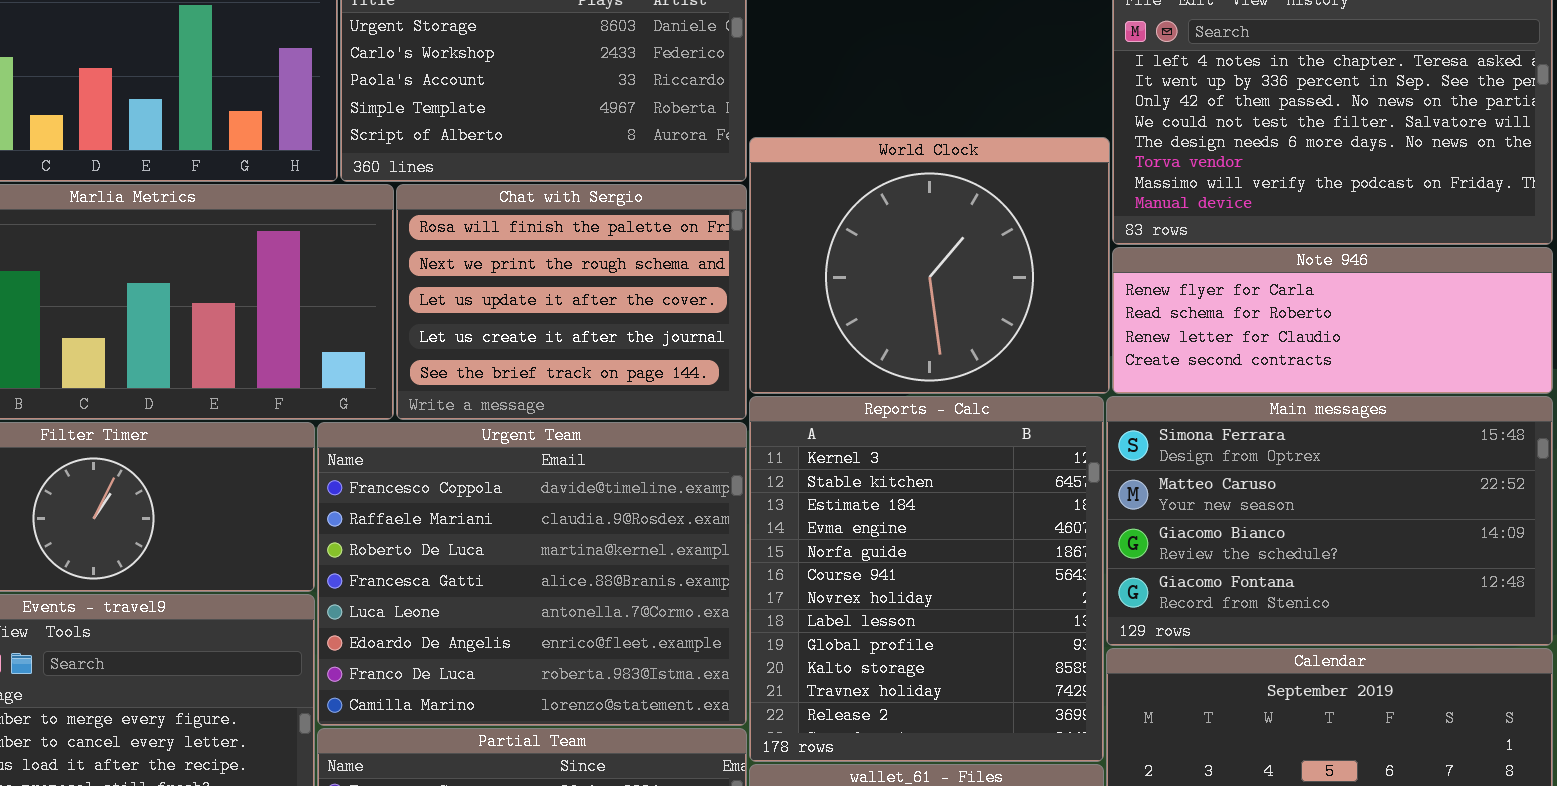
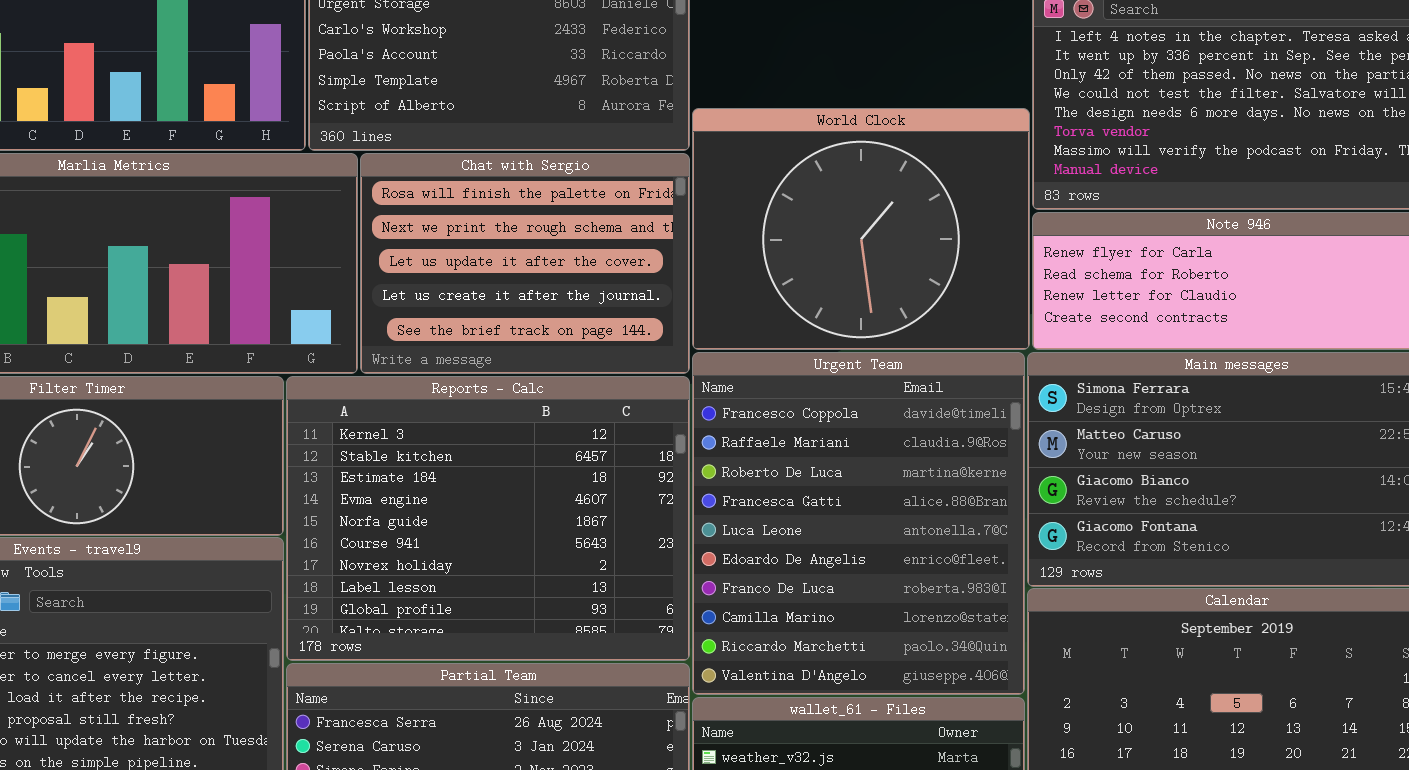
Reports - Calc: [749,396,1104,762] -> [286,376,690,661], moved, resized
Urgent Team: [317,422,747,726] -> [692,352,1025,695], moved, resized

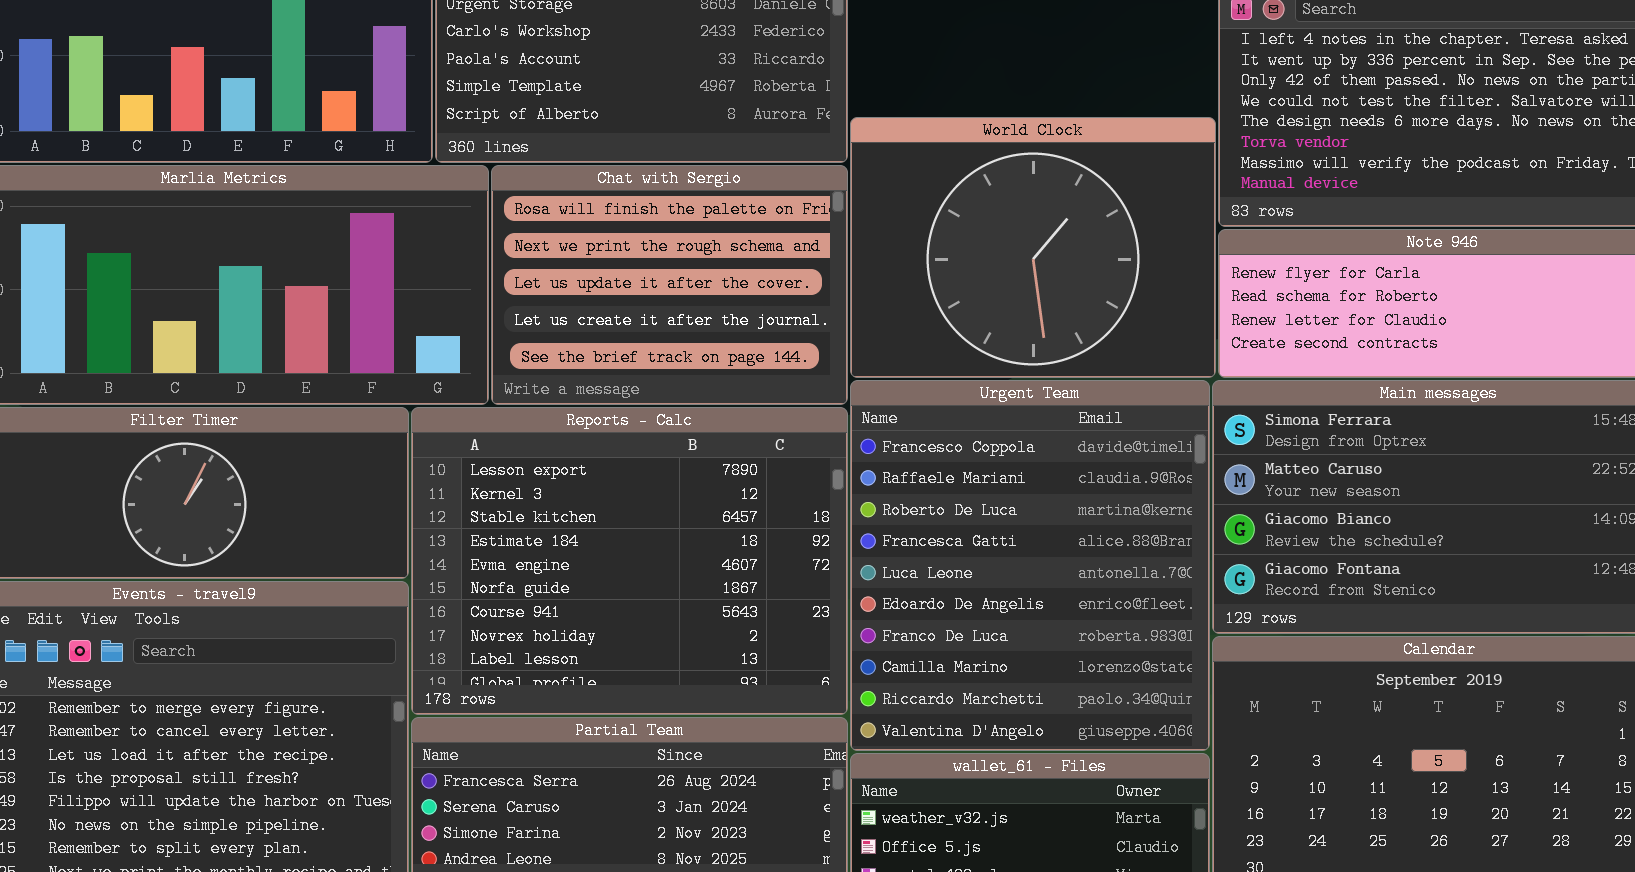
Reports - Calc: [286,376,690,661] -> [411,407,848,715], scrolled up 1 row

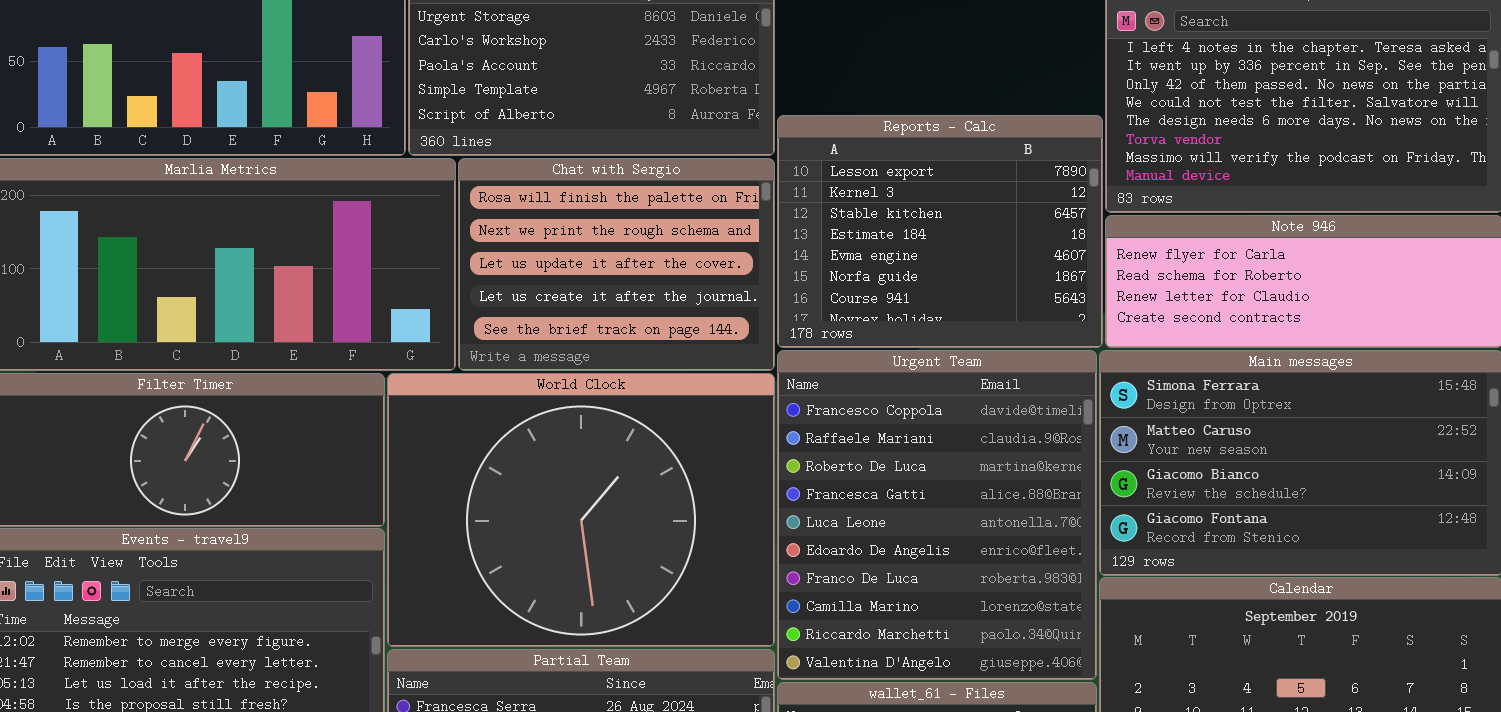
World Clock: [850,117,1216,378] -> [387,373,775,647], moved, resized
Reports - Calc: [411,407,848,715] -> [777,115,1103,348], moved, resized

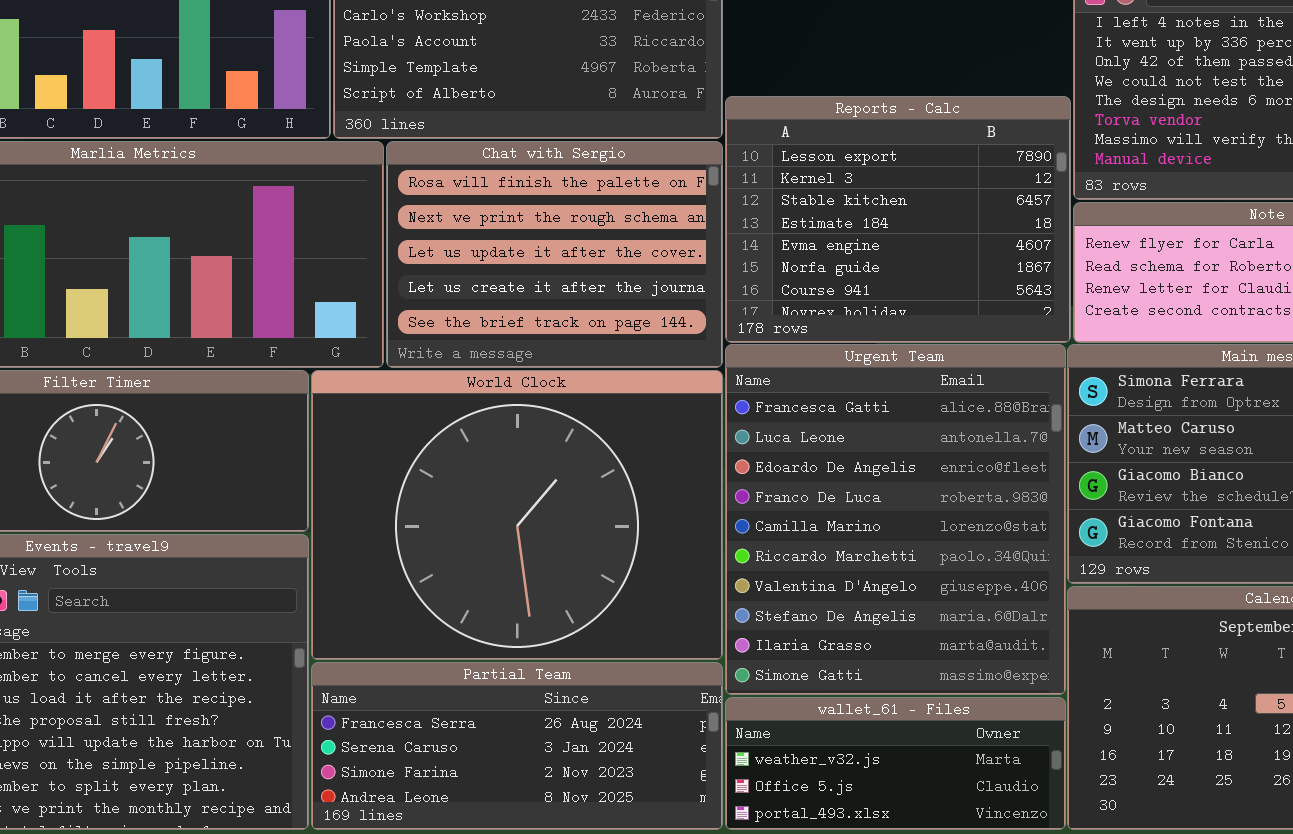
Urgent Team: [777,350,1097,680] -> [725,344,1066,695], scrolled down 3 rows

